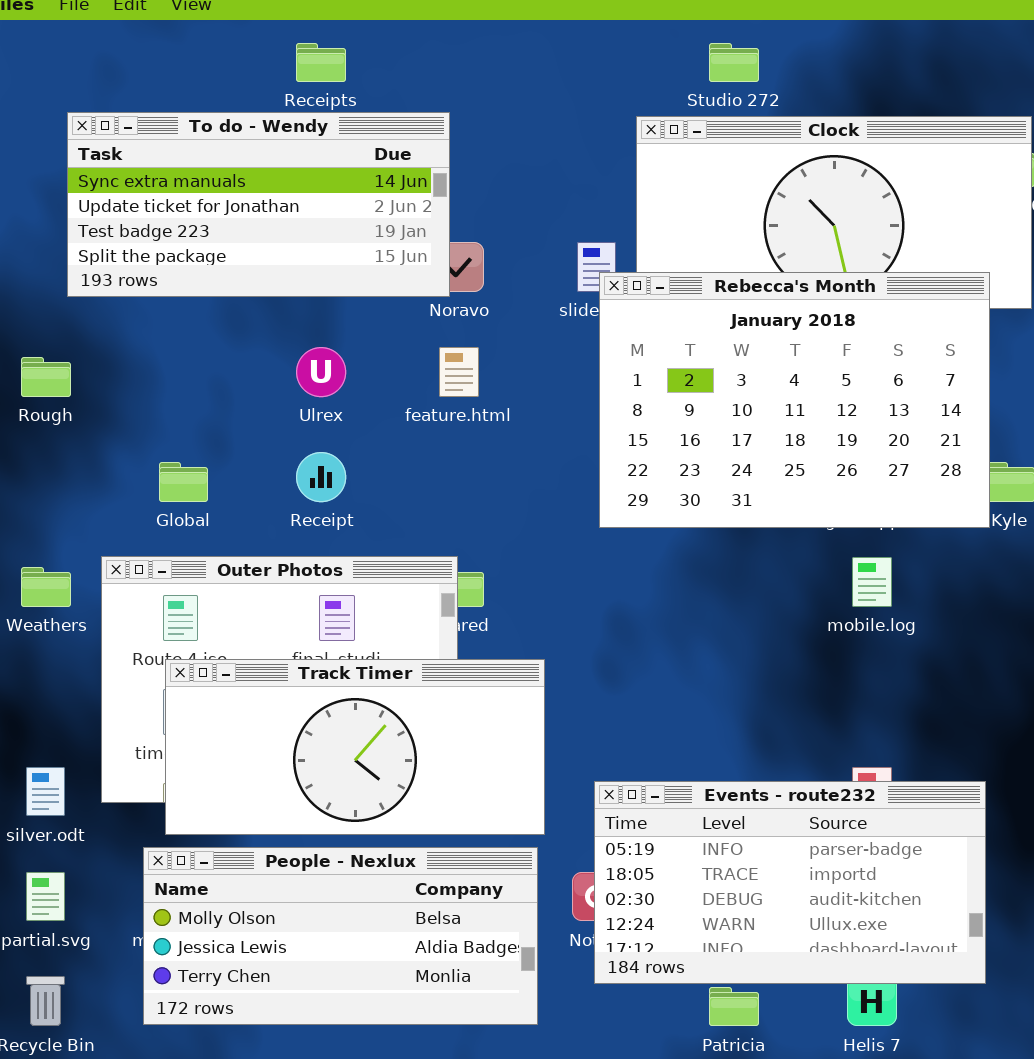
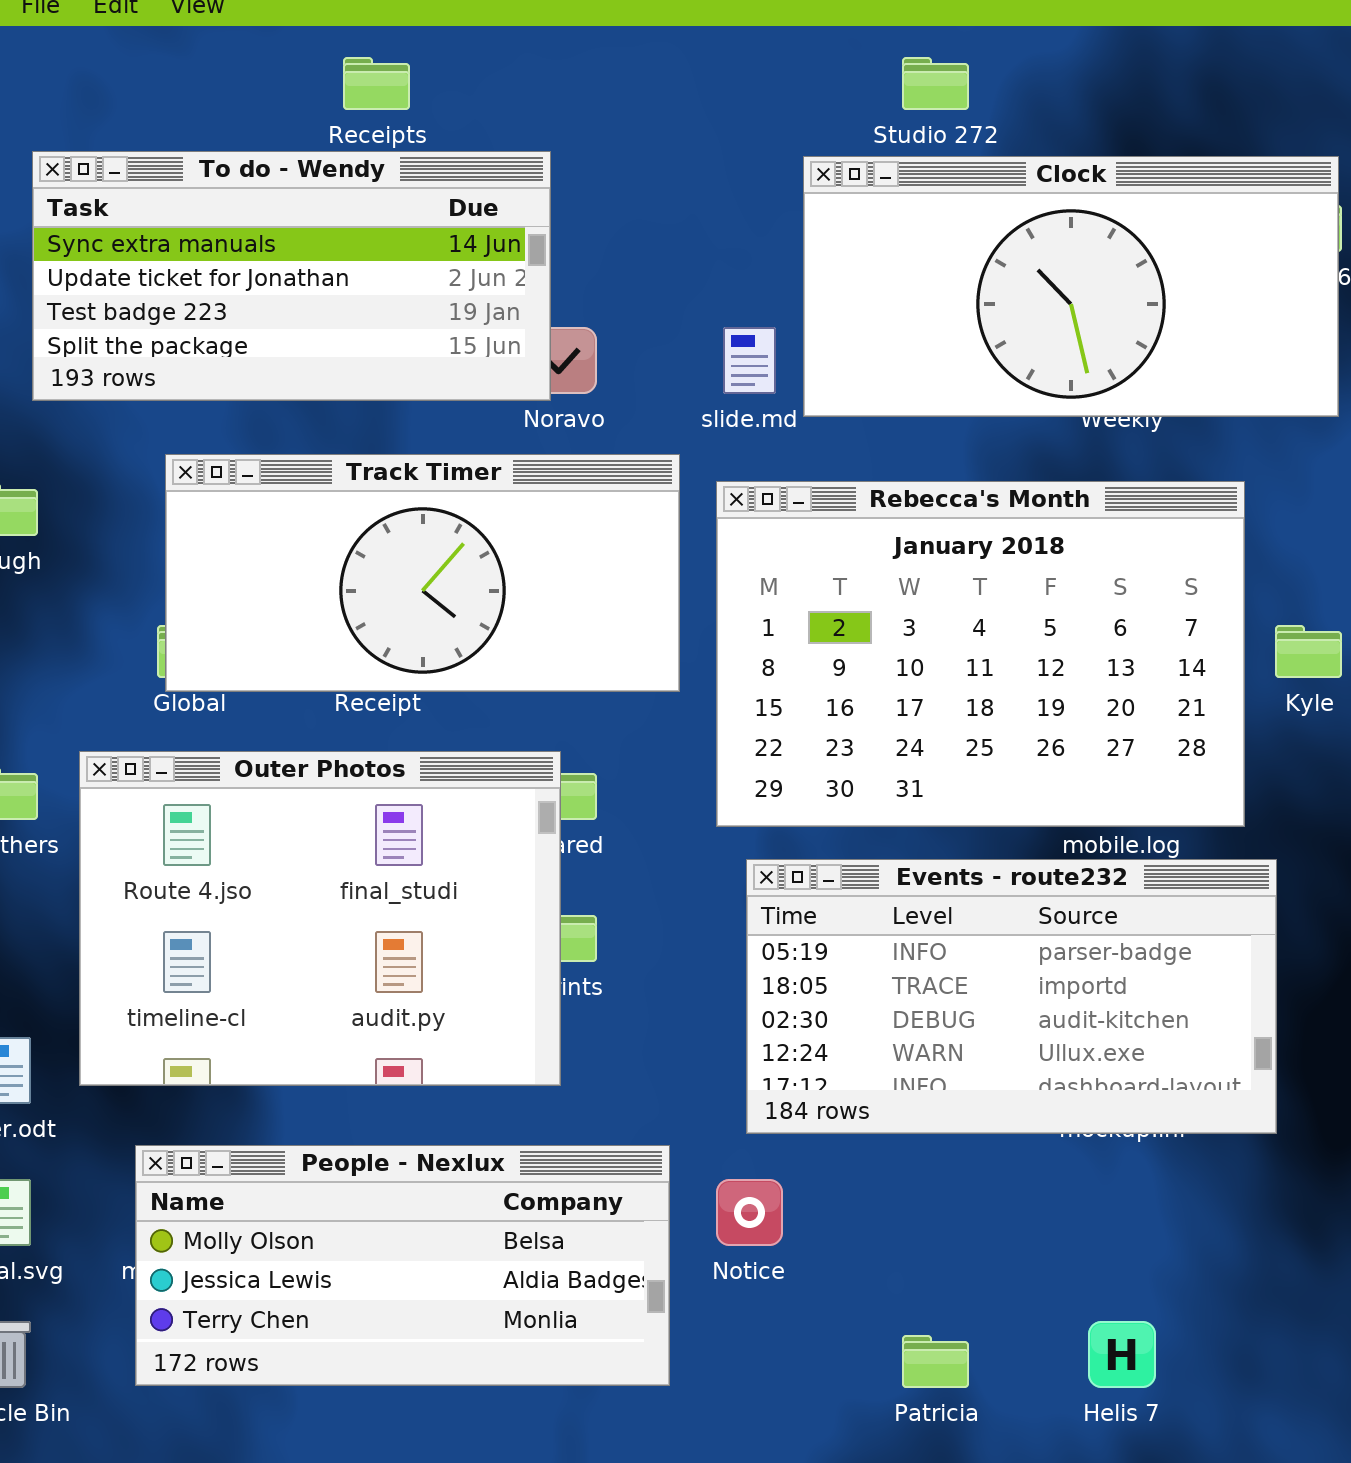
Rebecca's Month: [599,272,990,528] -> [716,481,1245,827], moved
Track Timer: [165,659,545,835] -> [165,454,680,692], moved
Events - route232: [594,781,986,984] -> [746,859,1277,1134], moved

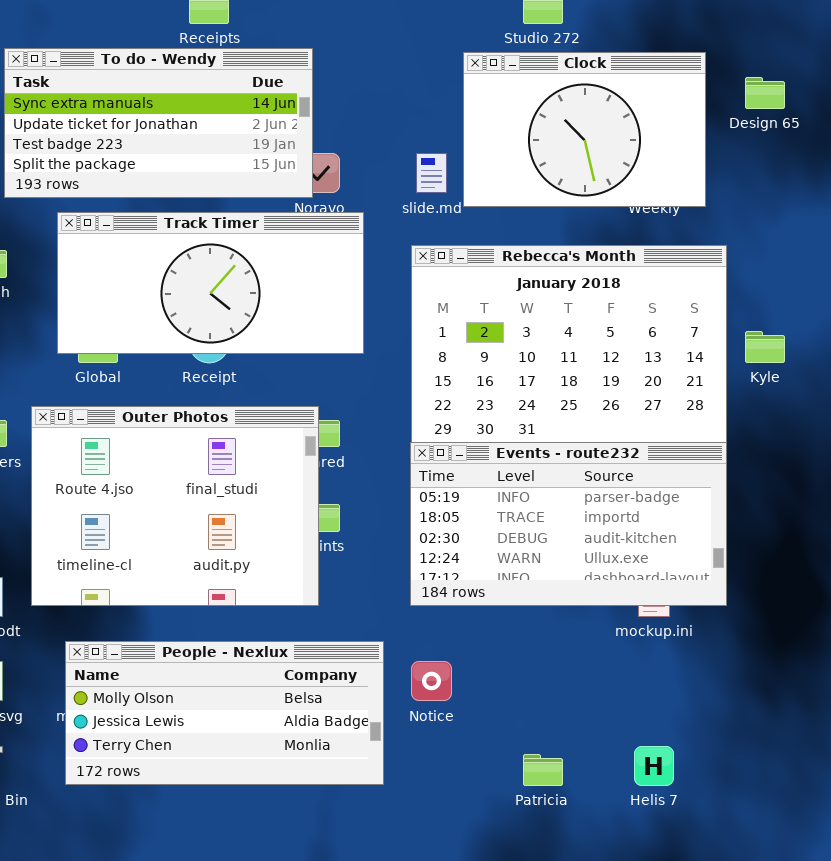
Clock: [803,156,1339,417] -> [463,52,706,207], resized
Track Timer: [165,454,680,692] -> [57,212,364,354], moved
Events - route232: [746,859,1277,1134] -> [410,442,727,606], moved

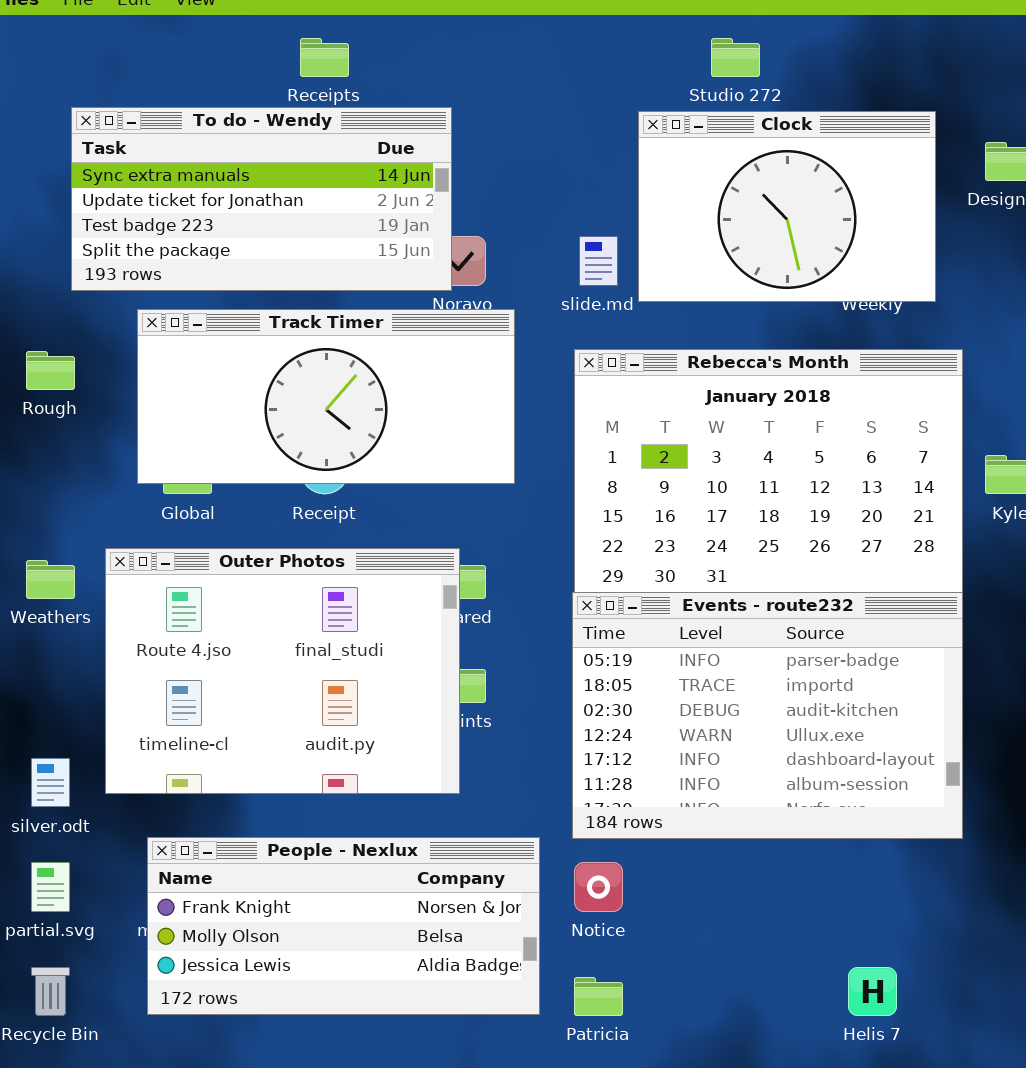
Events - route232: [410,442,727,606] -> [572,592,963,839], resized
People - Nexlux: [65,641,384,785] -> [147,837,540,1015], scrolled up 1 row
Patricia: [523,754,563,786] -> [574,977,623,1016], moved

